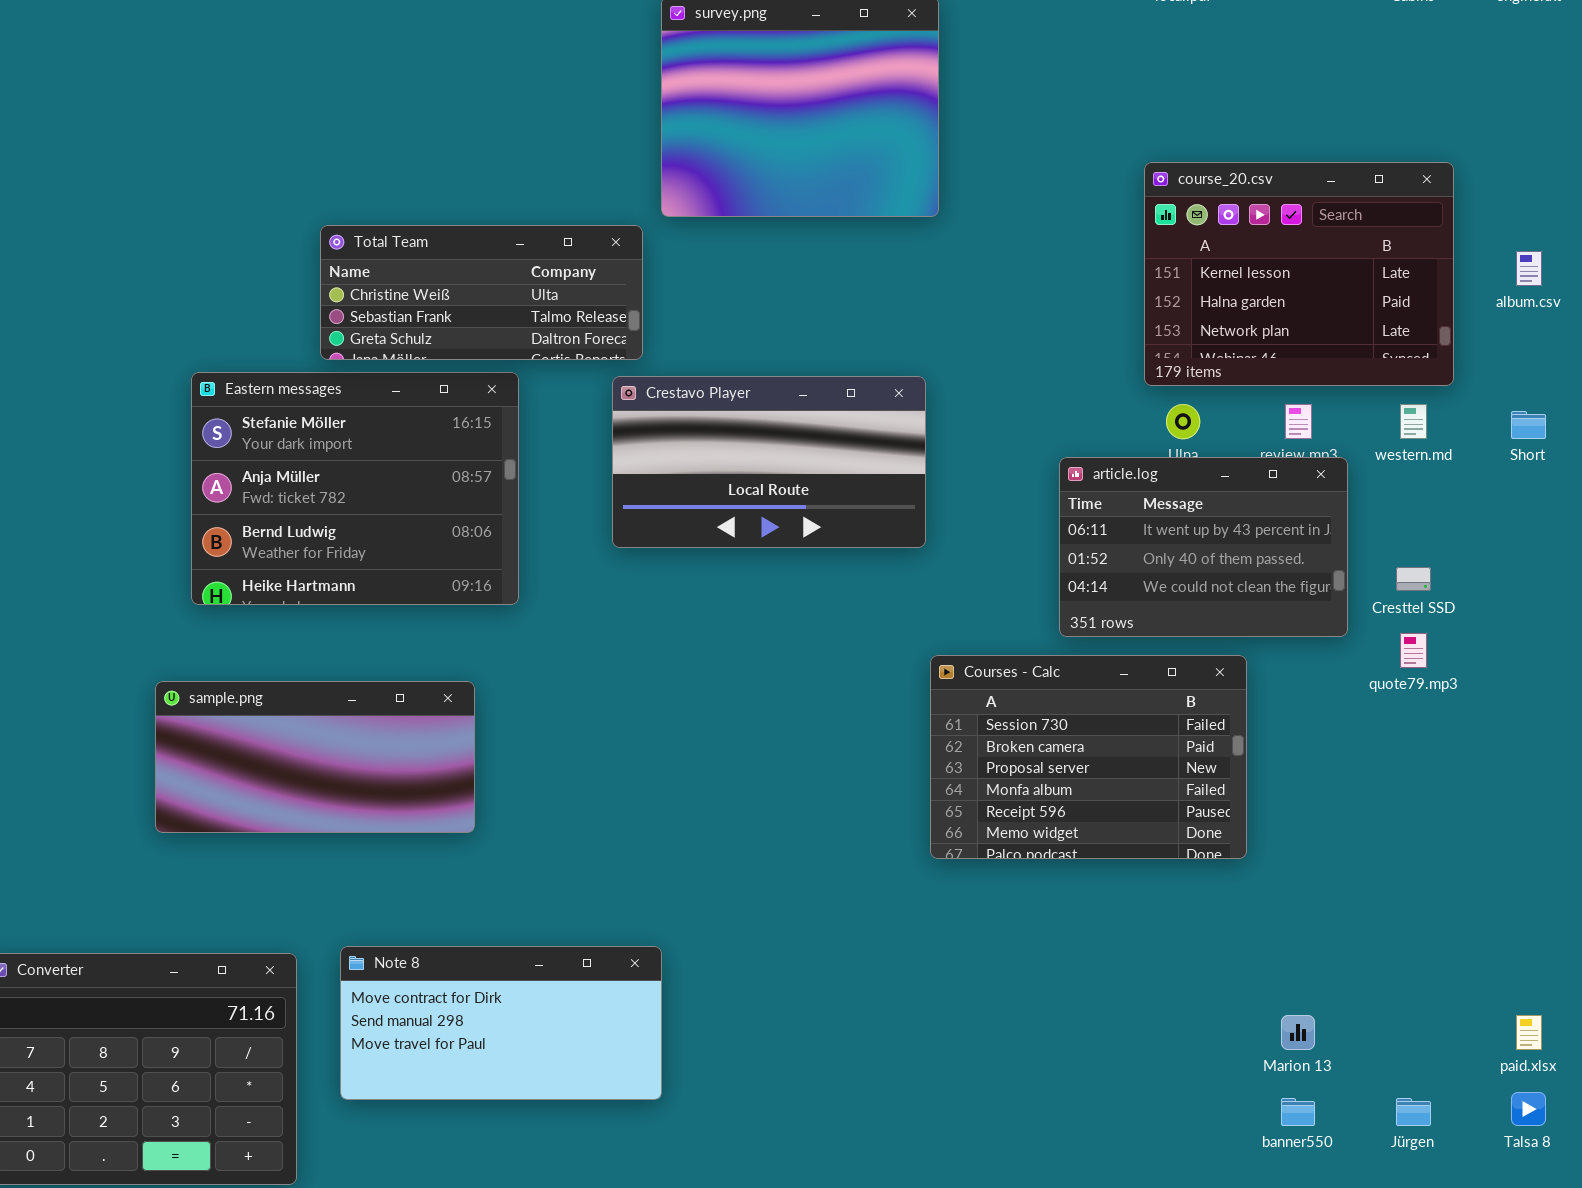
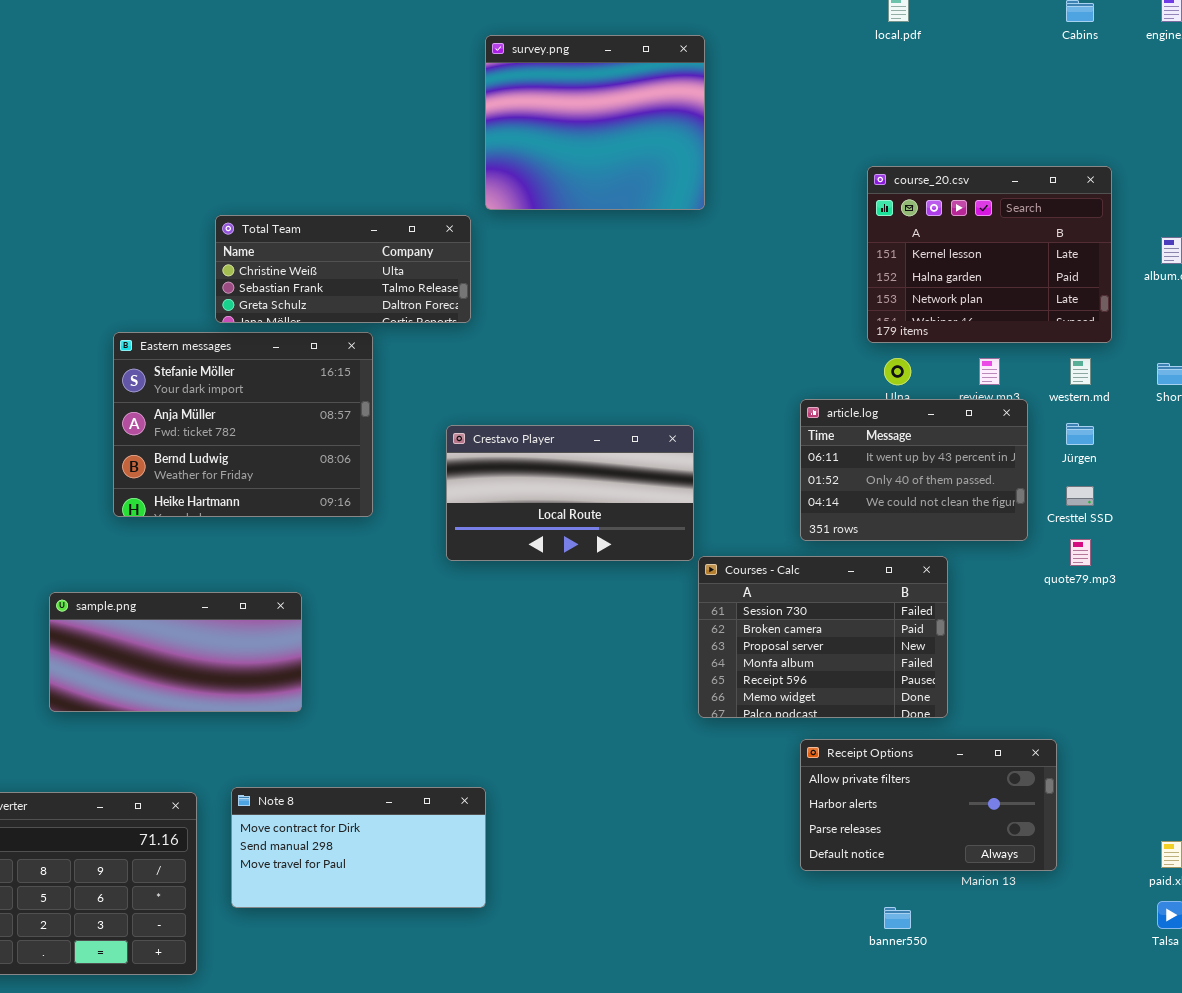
Crestavo Player: [612,376,926,548] -> [446,425,694,561], moved
sample.png: [155,681,475,833] -> [49,592,302,712], moved
Receipt Options: none -> [800,739,1057,871], opened
banner550: [1281,1098,1315,1126] -> [884,907,911,929], moved
Jürgen: [1396,1098,1431,1126] -> [1066,423,1094,445], moved

